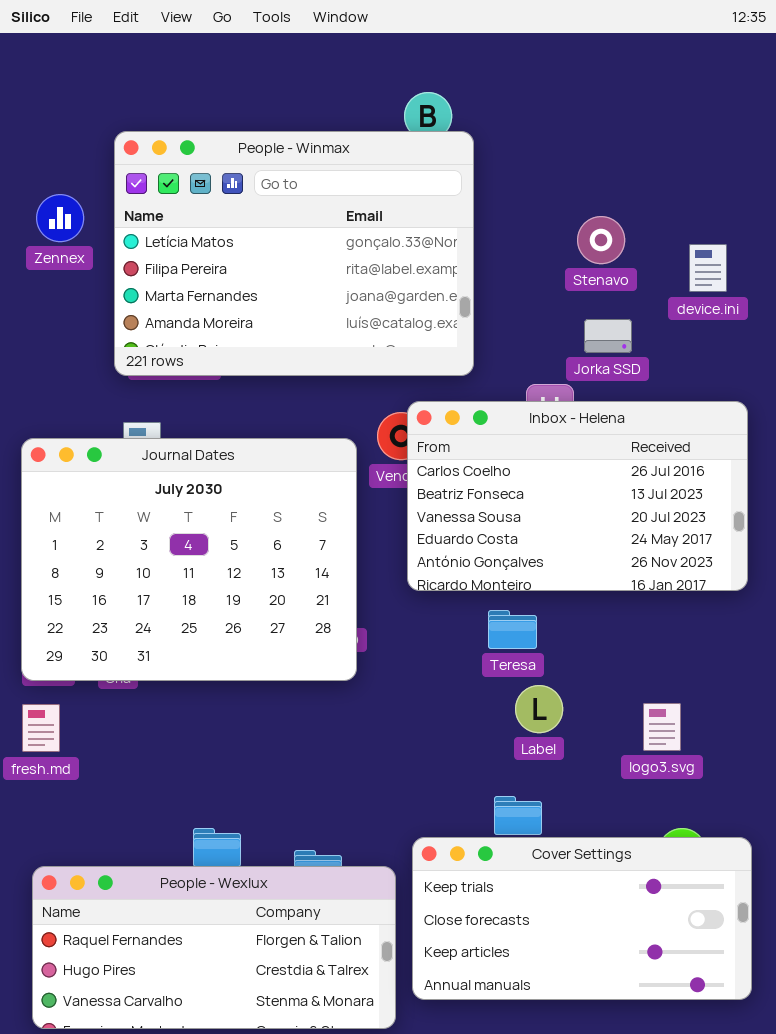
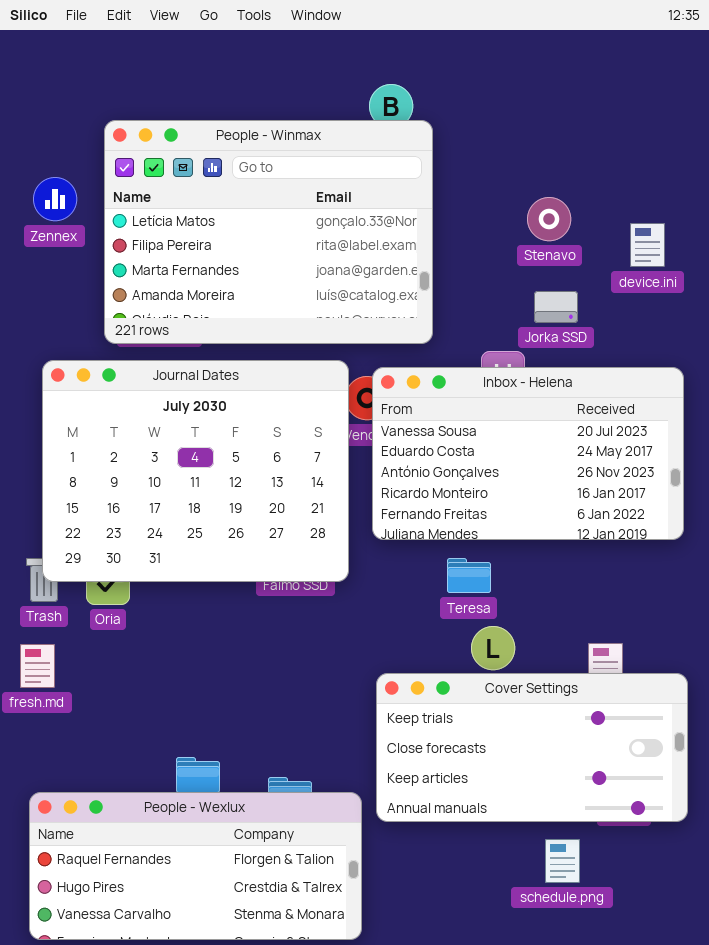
Inbox - Helena: [407,401,748,591] -> [372,367,684,540], scrolled down 2 rows
Journal Dates: [21,438,357,681] -> [42,360,349,582], moved
Cover Settings: [412,837,752,1000] -> [376,673,688,822], moved

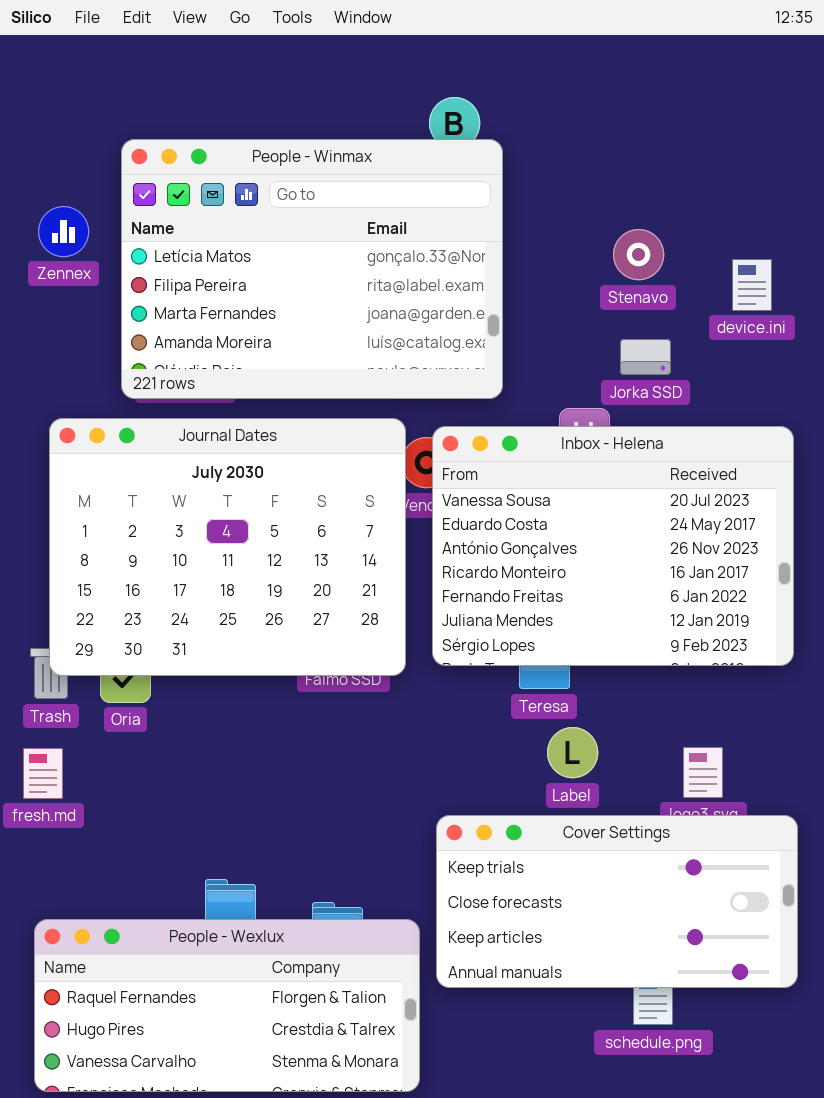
Inbox - Helena: [372,367,684,540] -> [432,426,794,666], resized
Cover Settings: [376,673,688,822] -> [436,815,798,988], moved

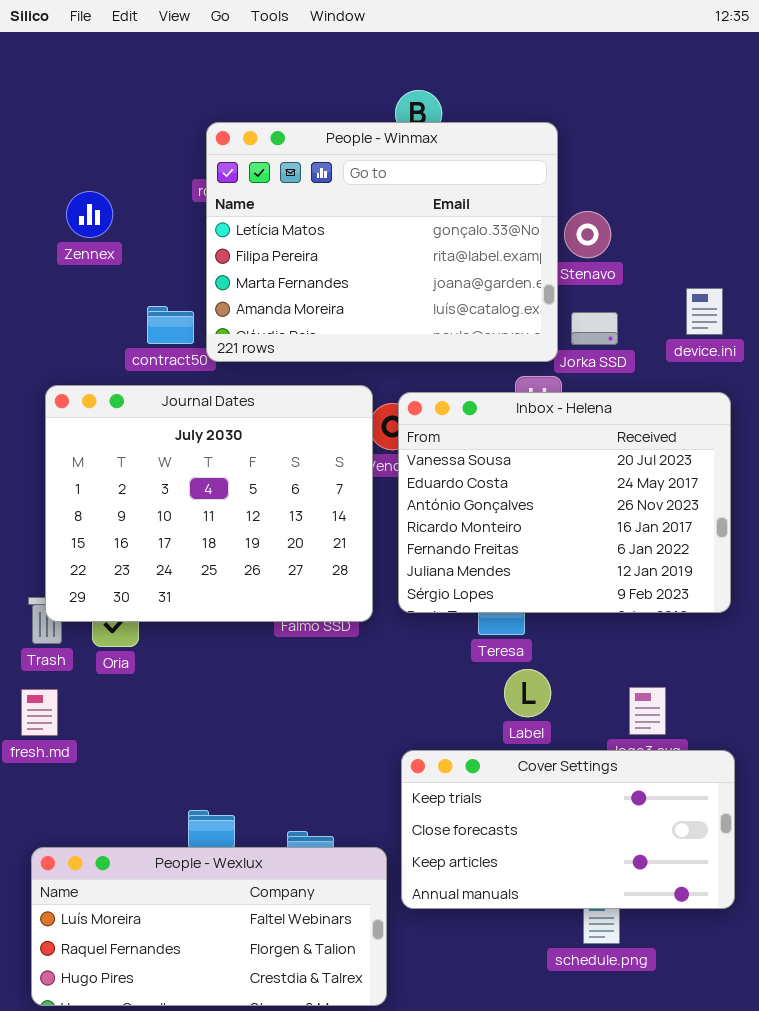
People - Winmax: [121,139,503,399] -> [206,122,558,362], moved
Zennex: [38,206,89,257] -> [66,191,113,238], moved
device.ini: [732,259,772,311] -> [686,288,723,335], moved
People - Wexlux: [34,919,420,1092] -> [31,847,387,1006], scrolled up 1 row

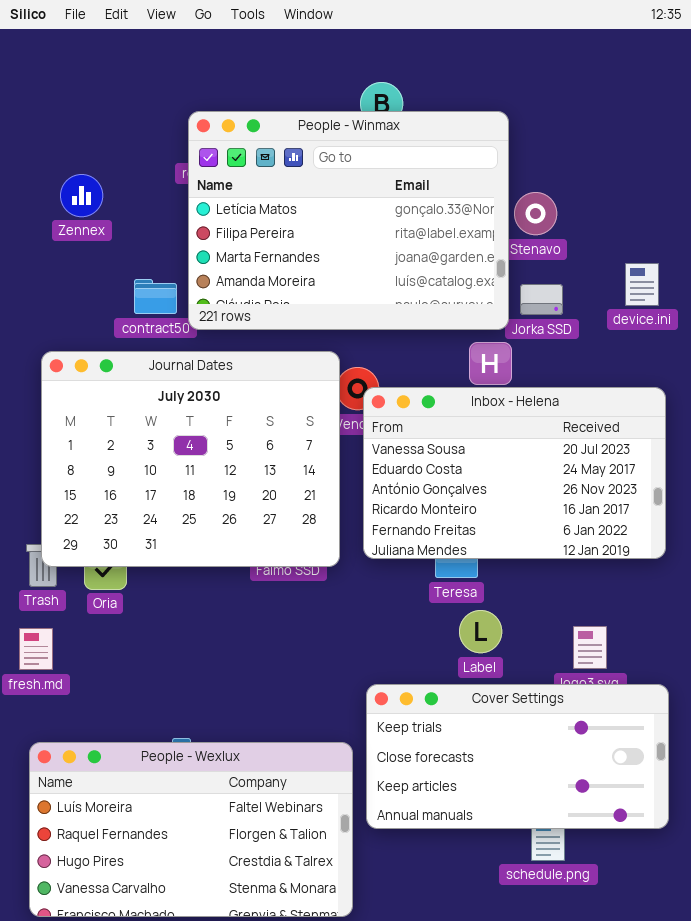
Inbox - Helena: [398,392,731,613] -> [363,387,666,559], resized
People - Wexlux: [31,847,387,1006] -> [29,742,353,917], resized

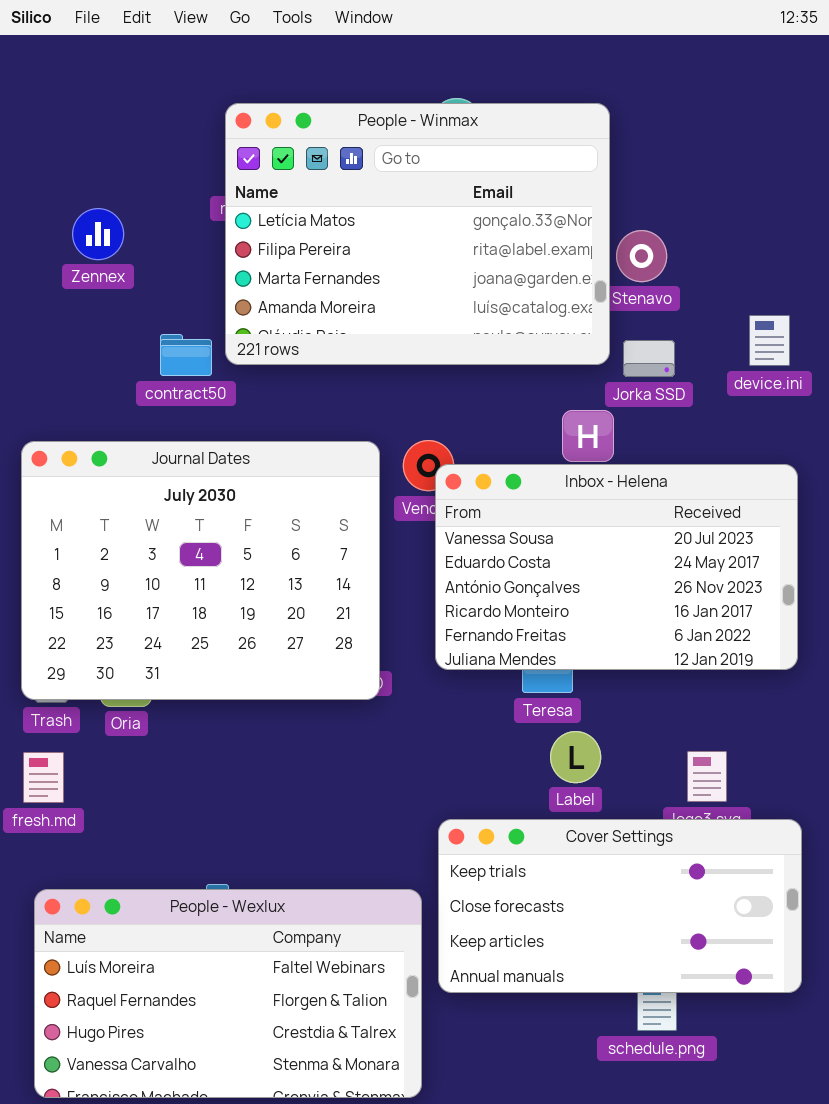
People - Winmax: [188,111,509,330] -> [225,103,610,365], moved
Journal Dates: [41,351,340,567] -> [21,441,380,700], moved

